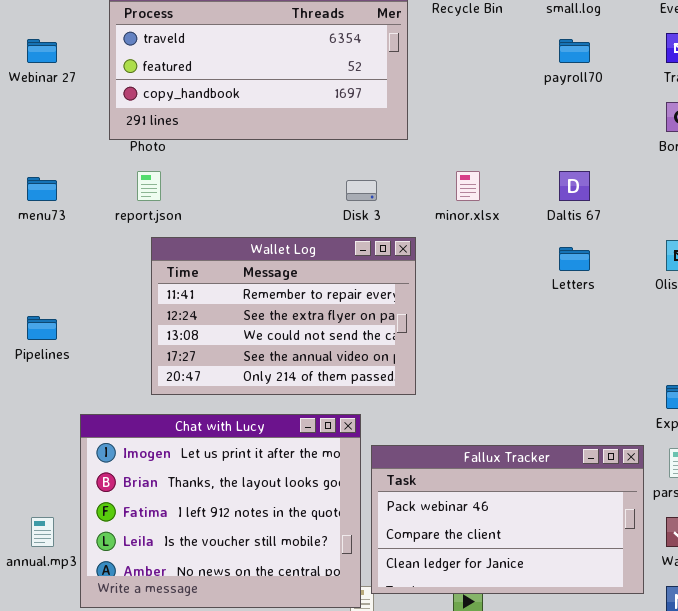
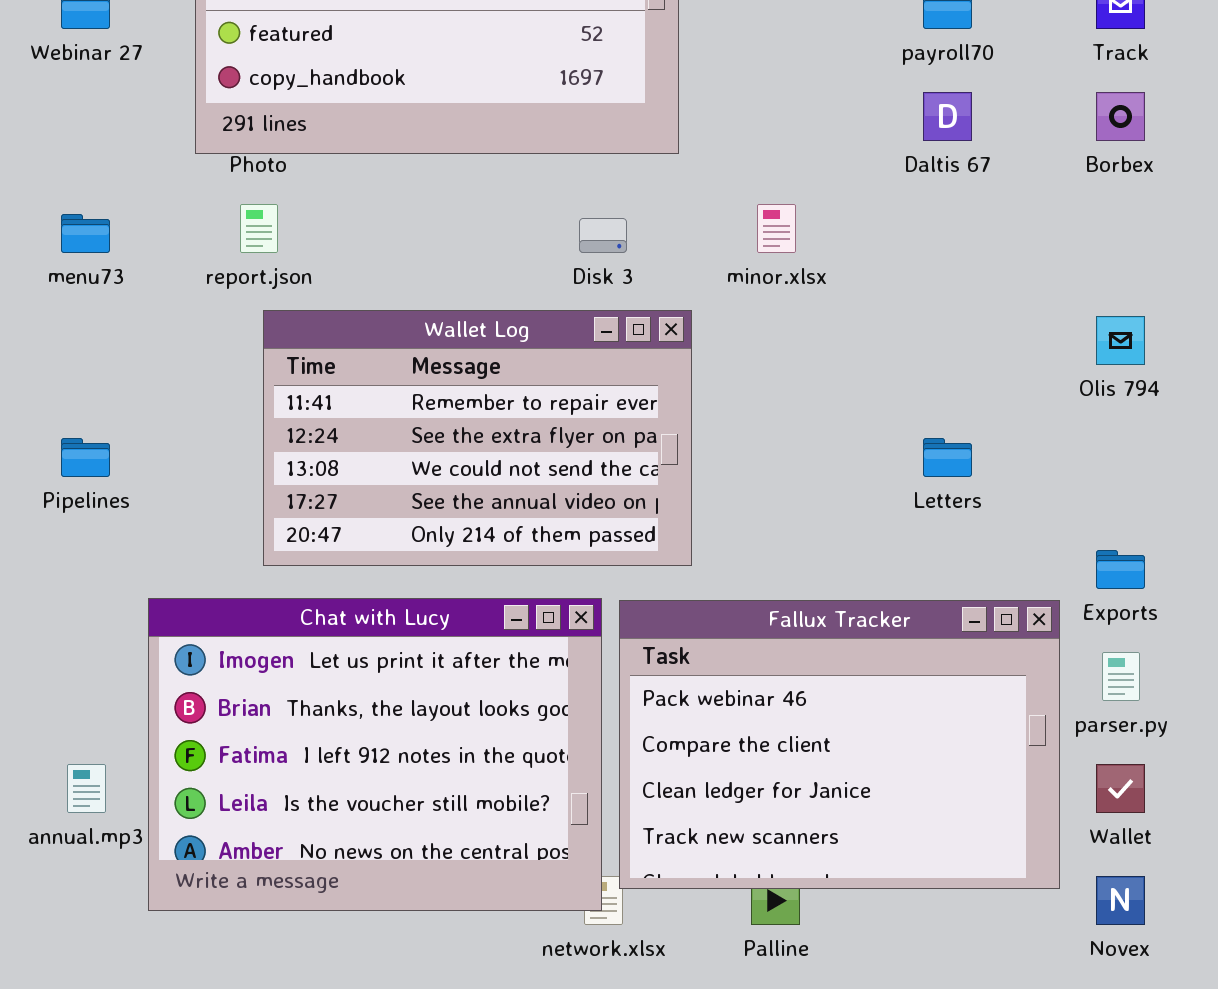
Daltis 67: [559,171,590,201] -> [923,92,972,141], moved
Letters: [559,247,590,271] -> [923,438,972,477], moved
Fallux Tracker: [371,445,644,594] -> [619,600,1060,889], resized

